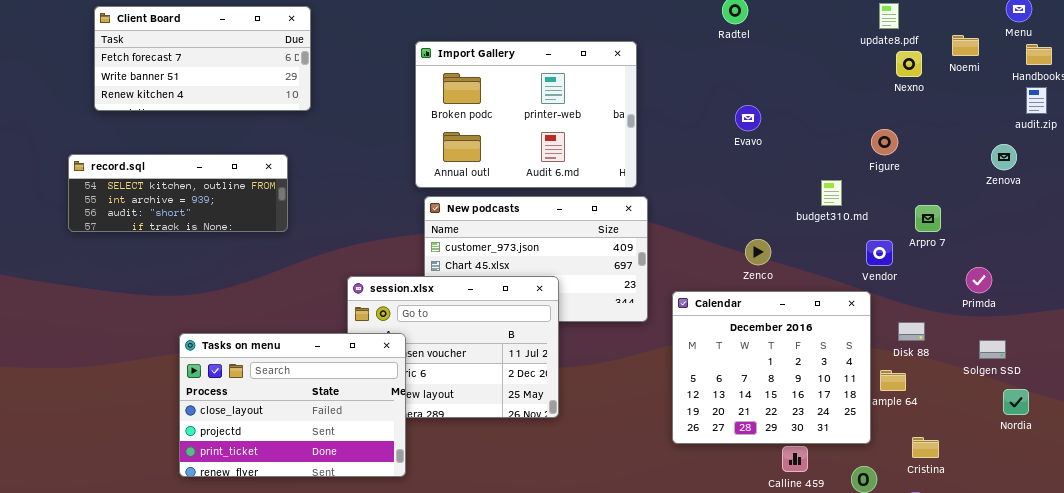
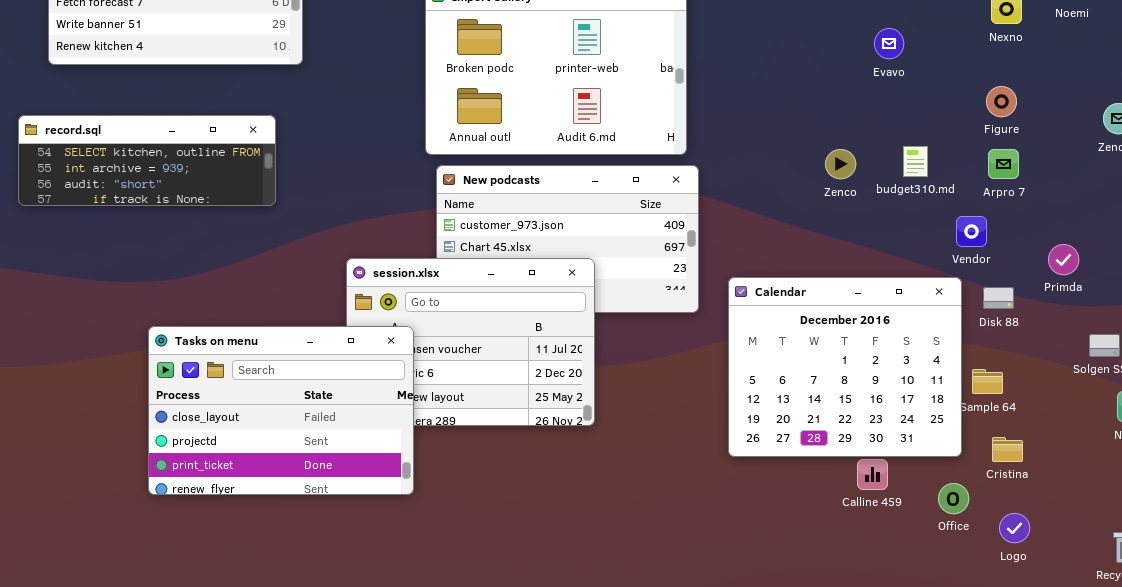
Evavo: [735,105,761,131] -> [874,28,904,59], moved
Figure: [871,129,898,155] -> [986,86,1017,117], moved
Arpro 7: [915,205,941,232] -> [988,149,1019,179], moved
Zenco: [745,239,771,265] -> [825,149,856,179], moved
Primda: [966,267,992,293] -> [1048,244,1079,275], moved
Disk 88: [898,322,925,341] -> [983,287,1014,309], moved
Cristina: [912,437,939,458] -> [992,437,1023,462], moved

